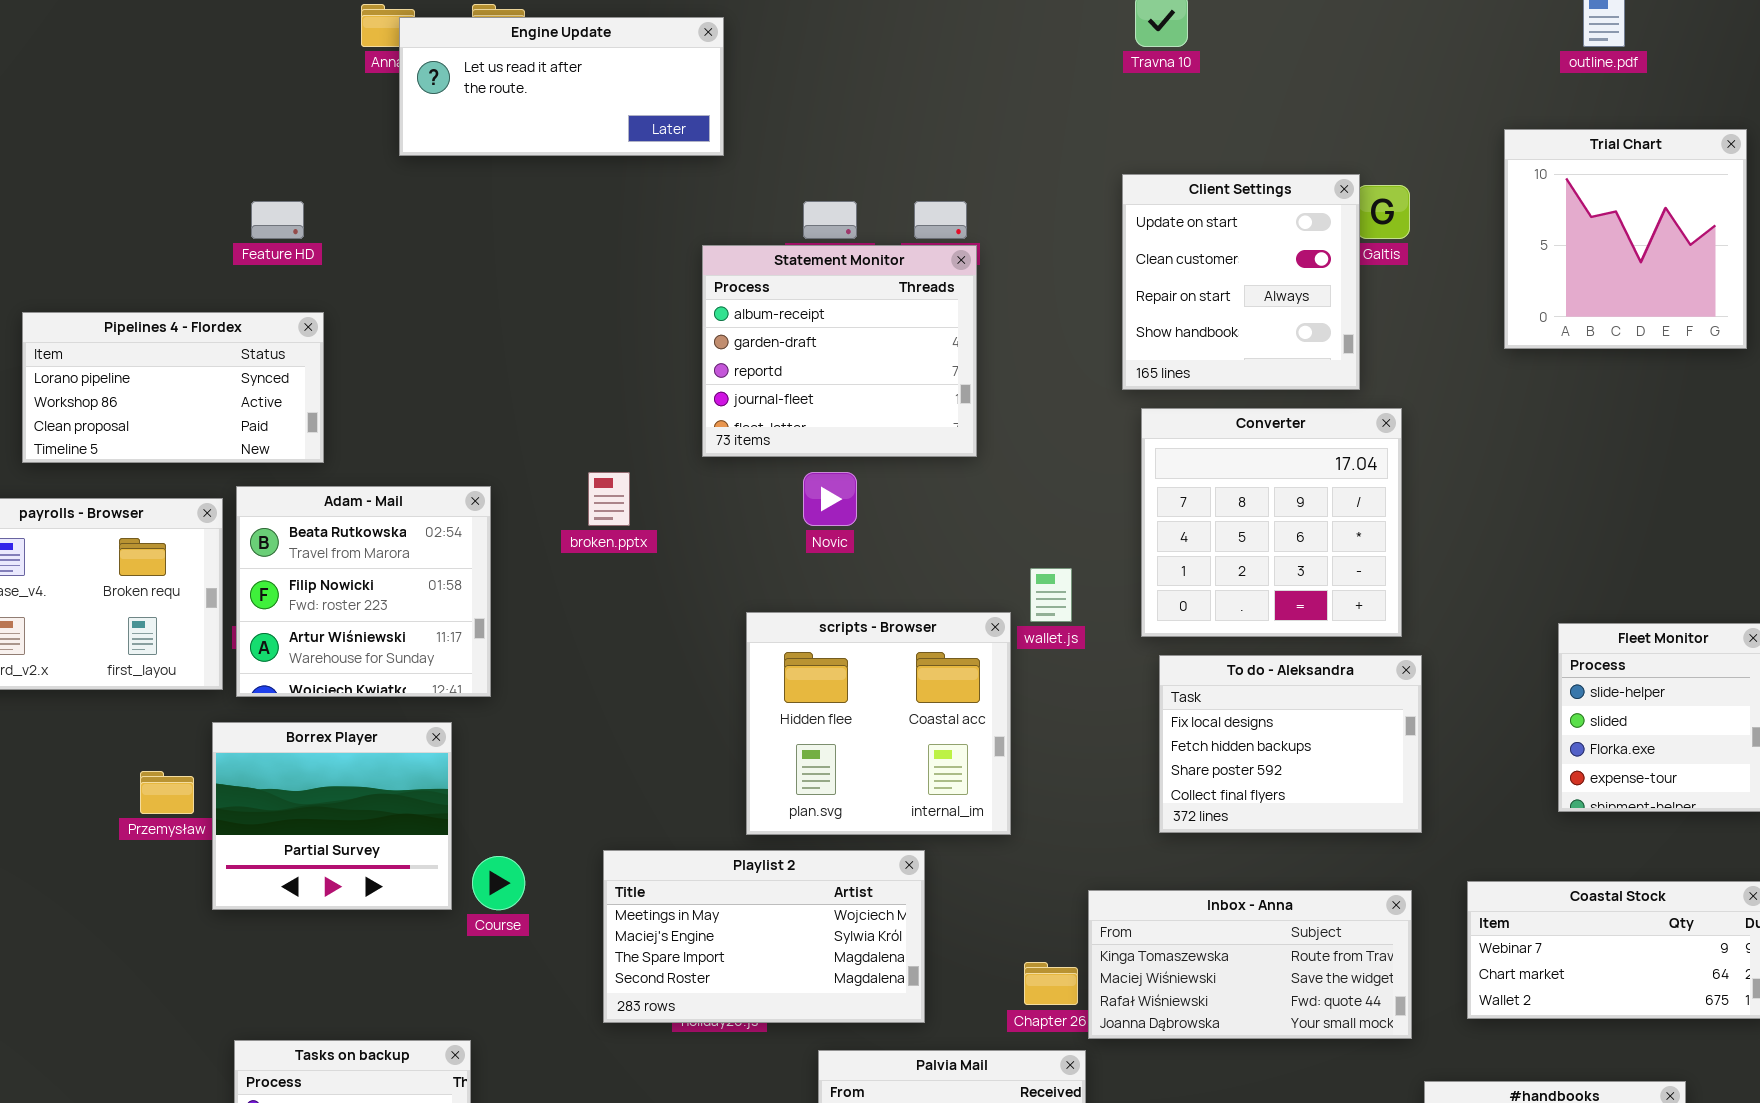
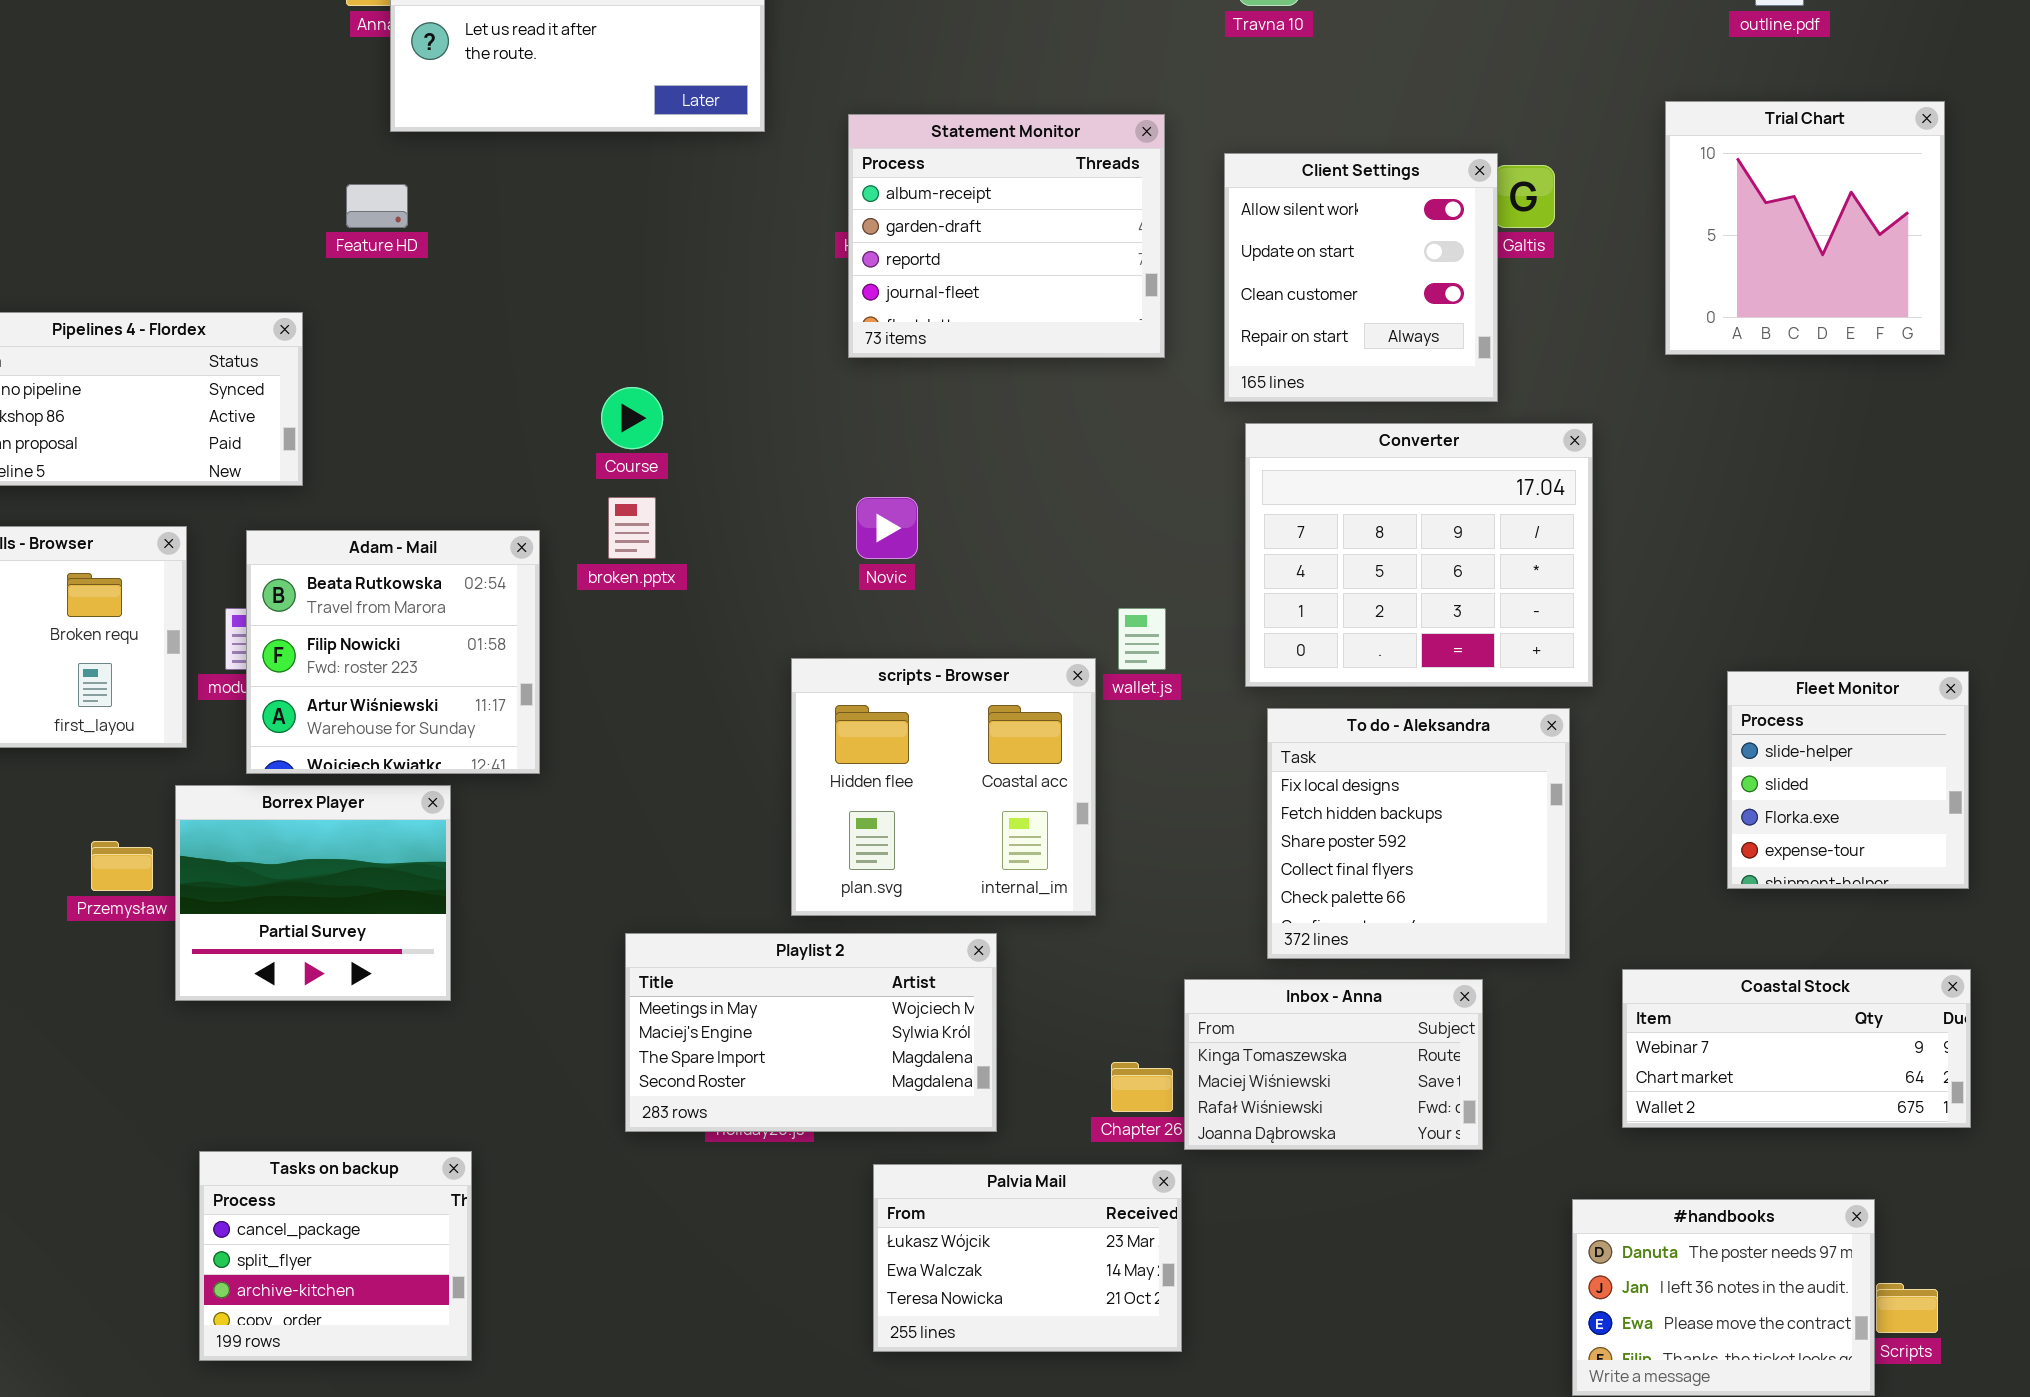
Client Settings: [1122,174,1360,390] -> [1224,153,1498,402], scrolled up 1 row
Feature HD: [251,201,304,239] -> [346,184,408,228], moved
Statement Monitor: [702,245,977,457] -> [848,114,1165,358], moved
Converter: [1141,408,1402,637] -> [1245,423,1593,687], resized
Adam - Mail: [236,486,491,697] -> [246,530,540,774], moved
To do - Aleksandra: [1159,655,1422,833] -> [1267,708,1570,959], resized
Course: [472,856,525,910] -> [601,387,663,449], moved
Inbox - Anna: [1088,890,1412,1039] -> [1184,979,1483,1150], resized

